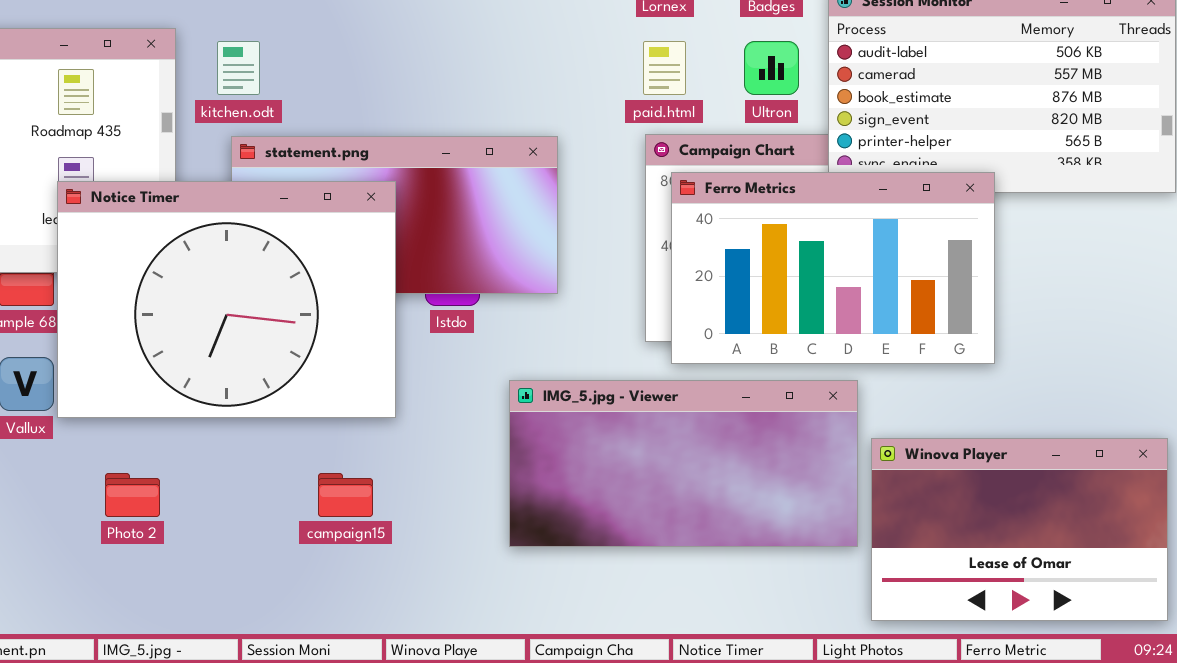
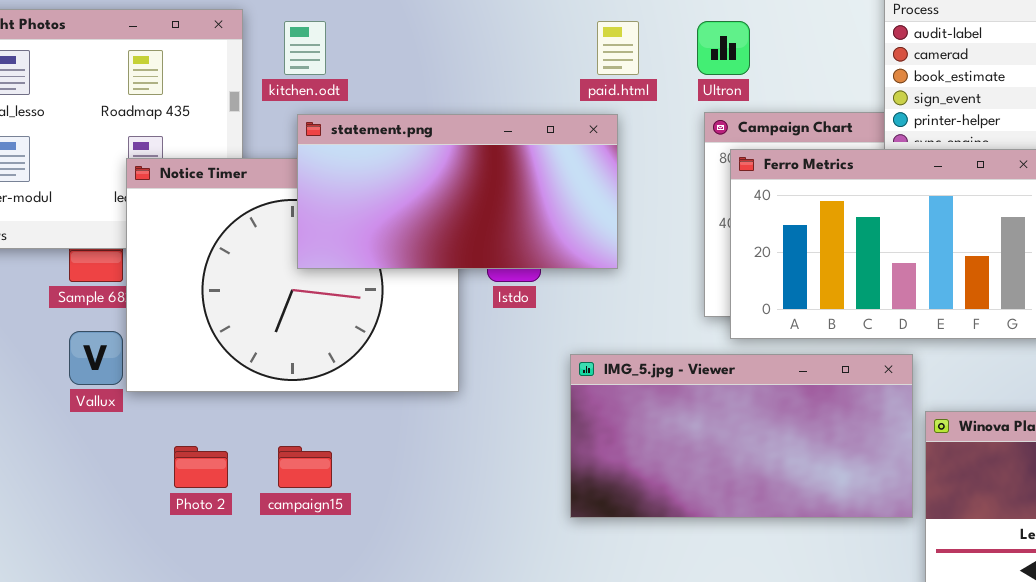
paid.html: [643,41,686,95] -> [597,21,639,75], moved
Ultron: [744,41,799,95] -> [697,21,750,75], moved
statement.png: [231,136,558,294] -> [297,114,618,269], raised
campaign15: [318,473,373,517] -> [278,446,332,488], moved

